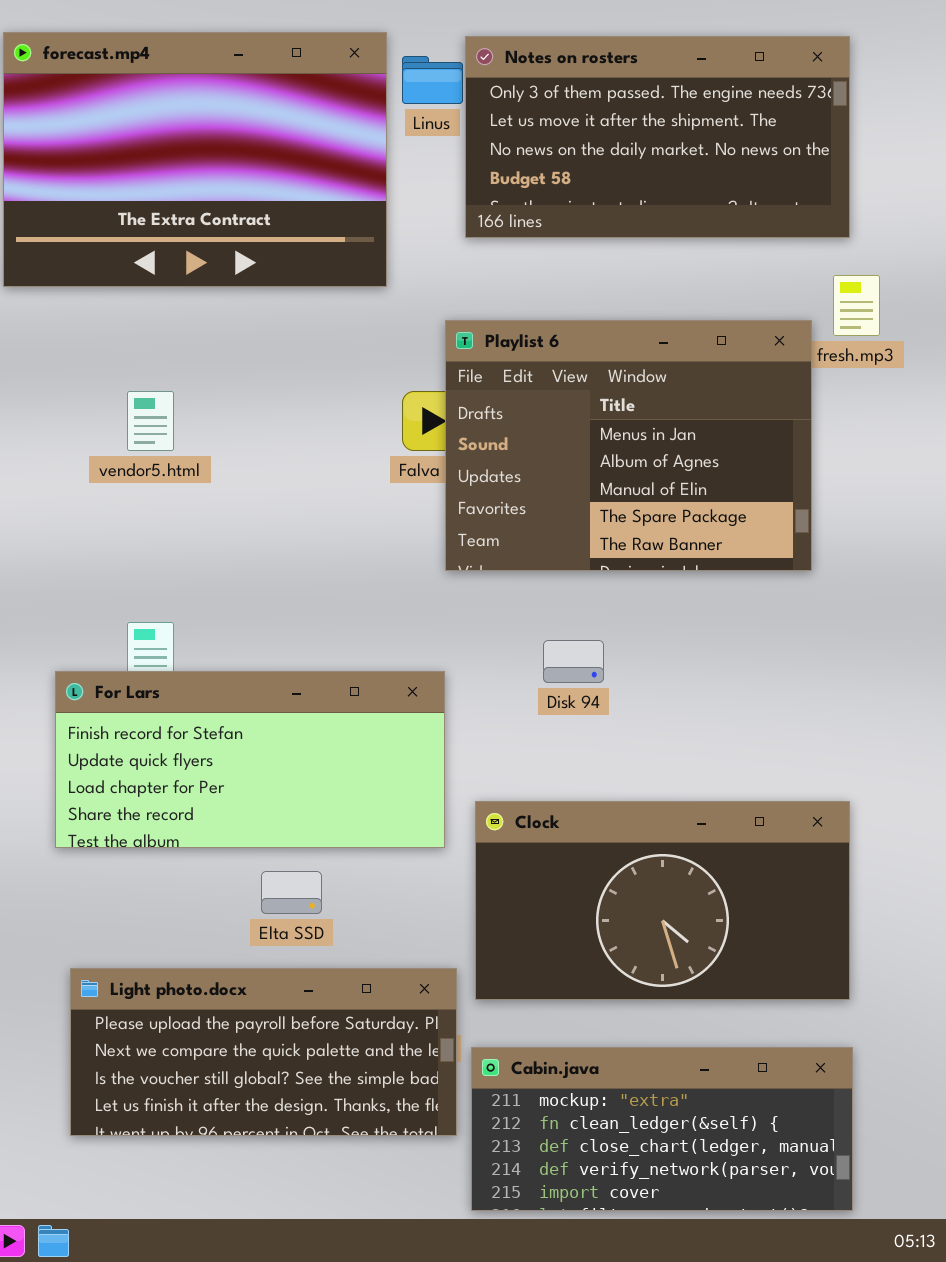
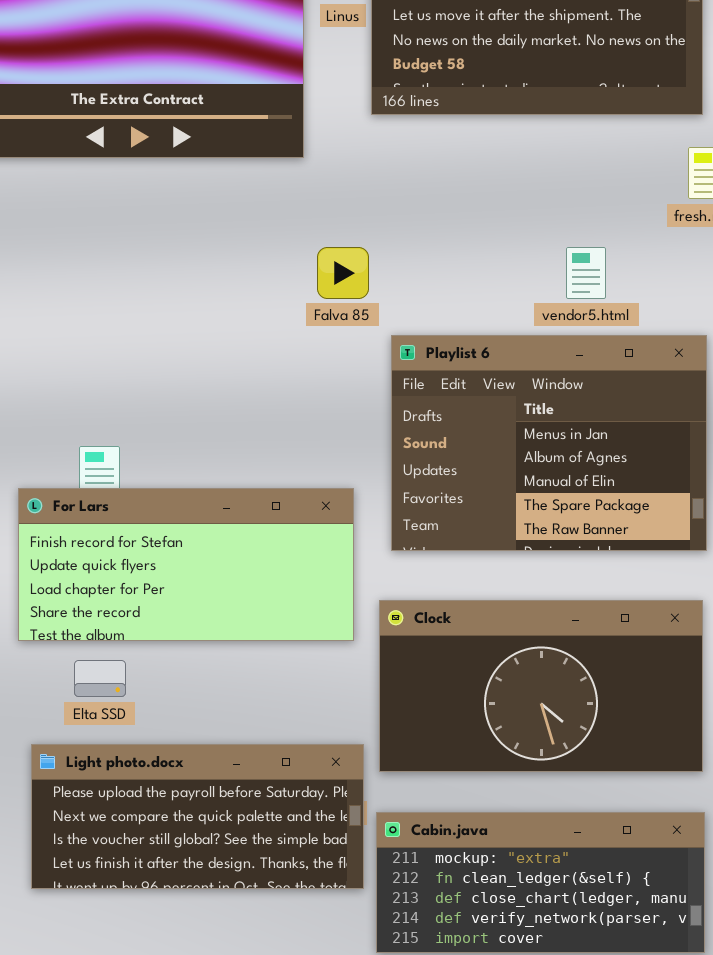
Playlist 6: [445,320,812,571] -> [391,335,707,551], moved
vendor5.html: [127,391,174,451] -> [566,247,606,299], moved
Elta SSD: [261,871,322,914] -> [74,660,126,697], moved

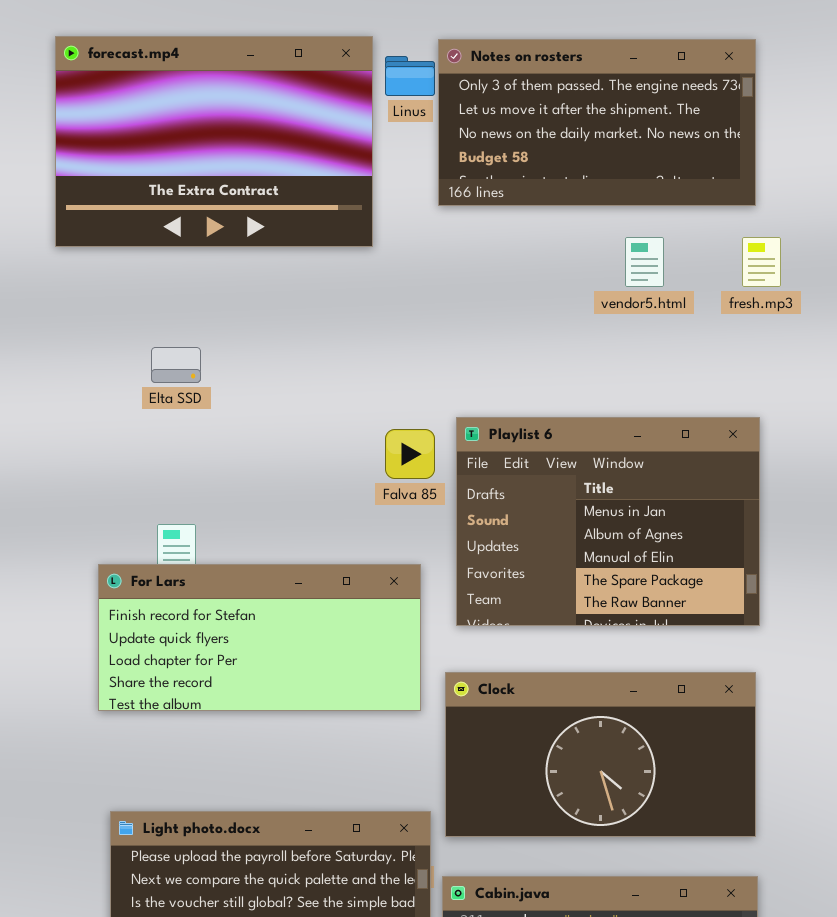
Falva 85: [317,247,369,299] -> [385,429,435,479], moved
vendor5.html: [566,247,606,299] -> [625,237,664,287], moved
Elta SSD: [74,660,126,697] -> [151,347,201,383], moved

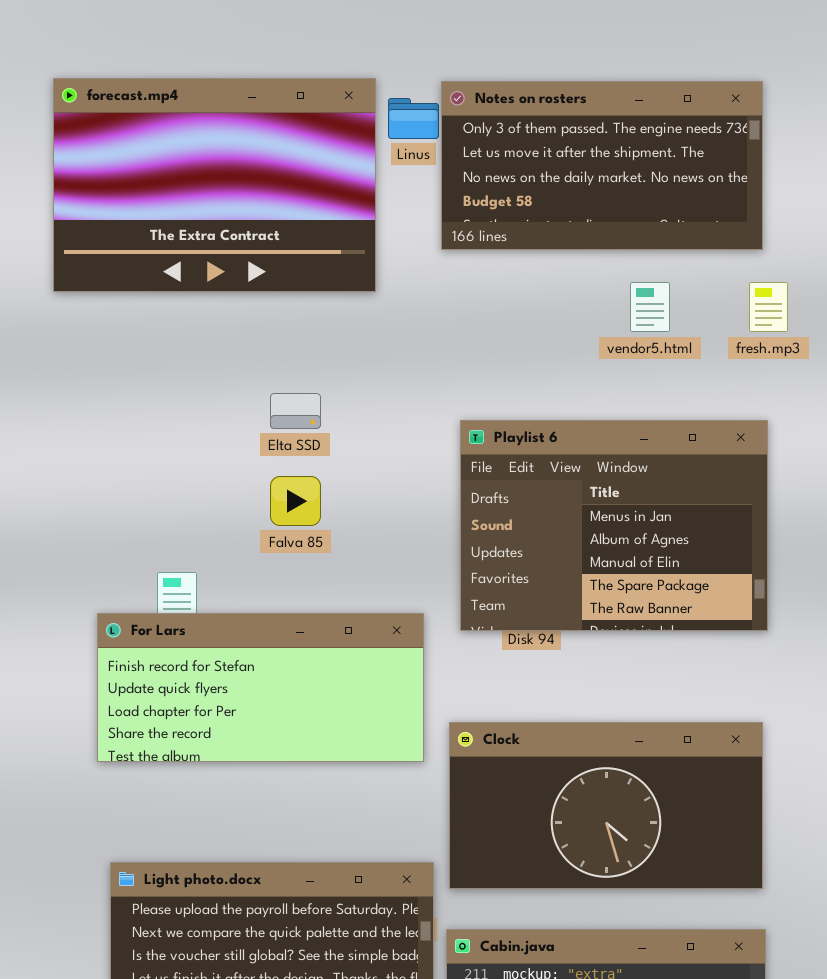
Elta SSD: [151,347,201,383] -> [270,393,321,429], moved
Playlist 6: [456,417,760,626] -> [460,420,768,631], moved
Falva 85: [385,429,435,479] -> [270,476,321,526], moved

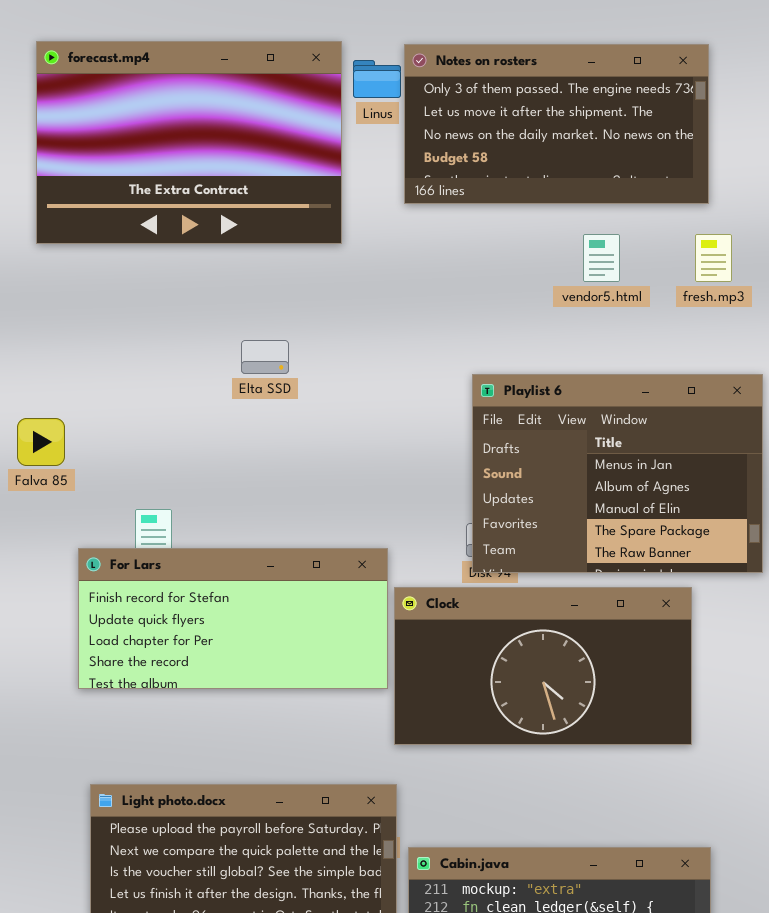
Playlist 6: [460,420,768,631] -> [472,374,763,573], moved
Falva 85: [270,476,321,526] -> [17,418,65,466], moved
Clock: [449,722,763,889] -> [394,587,692,745], moved

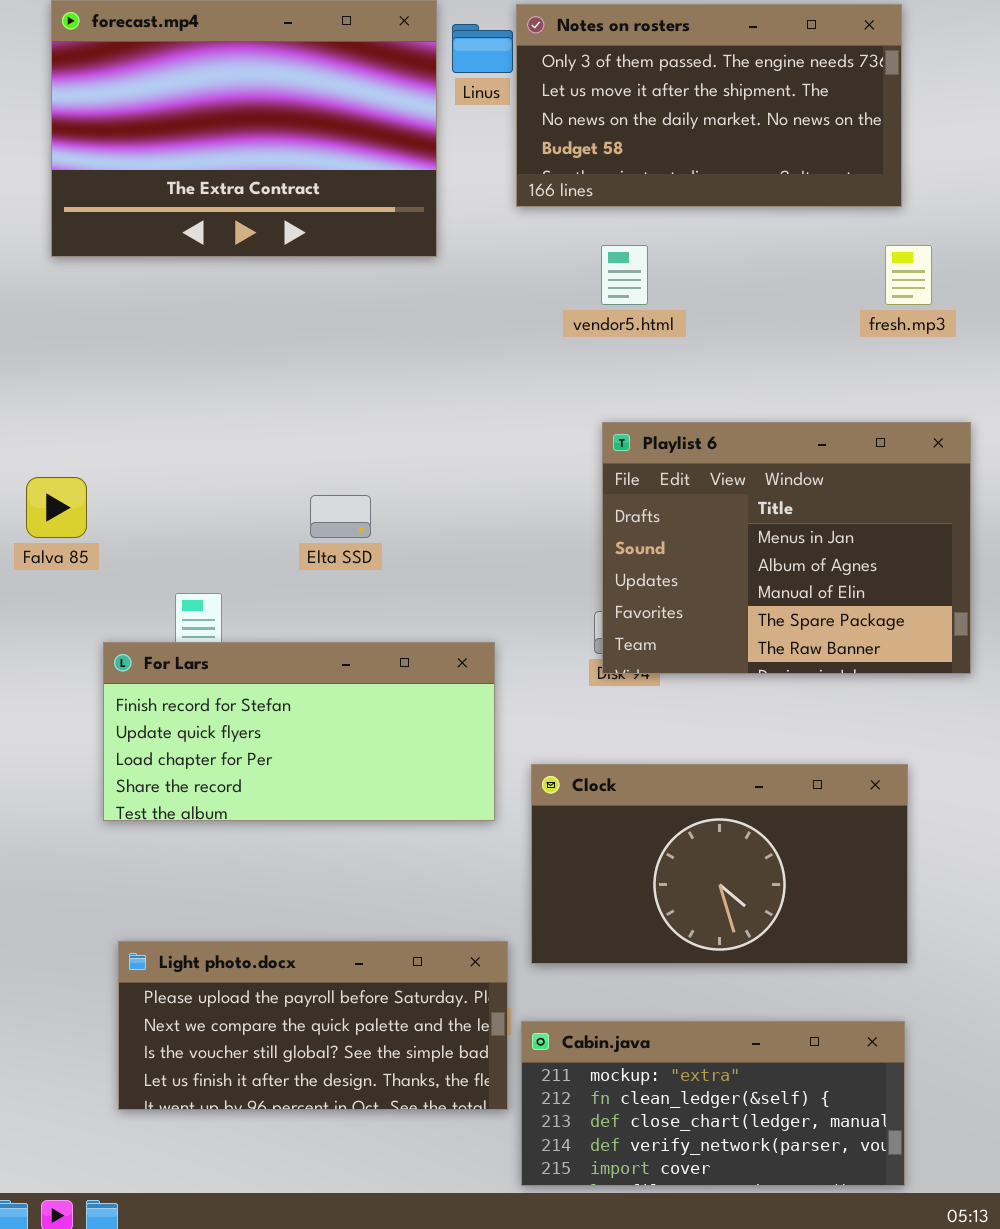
vendor5.html: [583,234,620,282] -> [601,245,648,305], moved
Elta SSD: [241,340,289,374] -> [310,495,371,538], moved
Clock: [394,587,692,745] -> [531,764,908,964], moved

